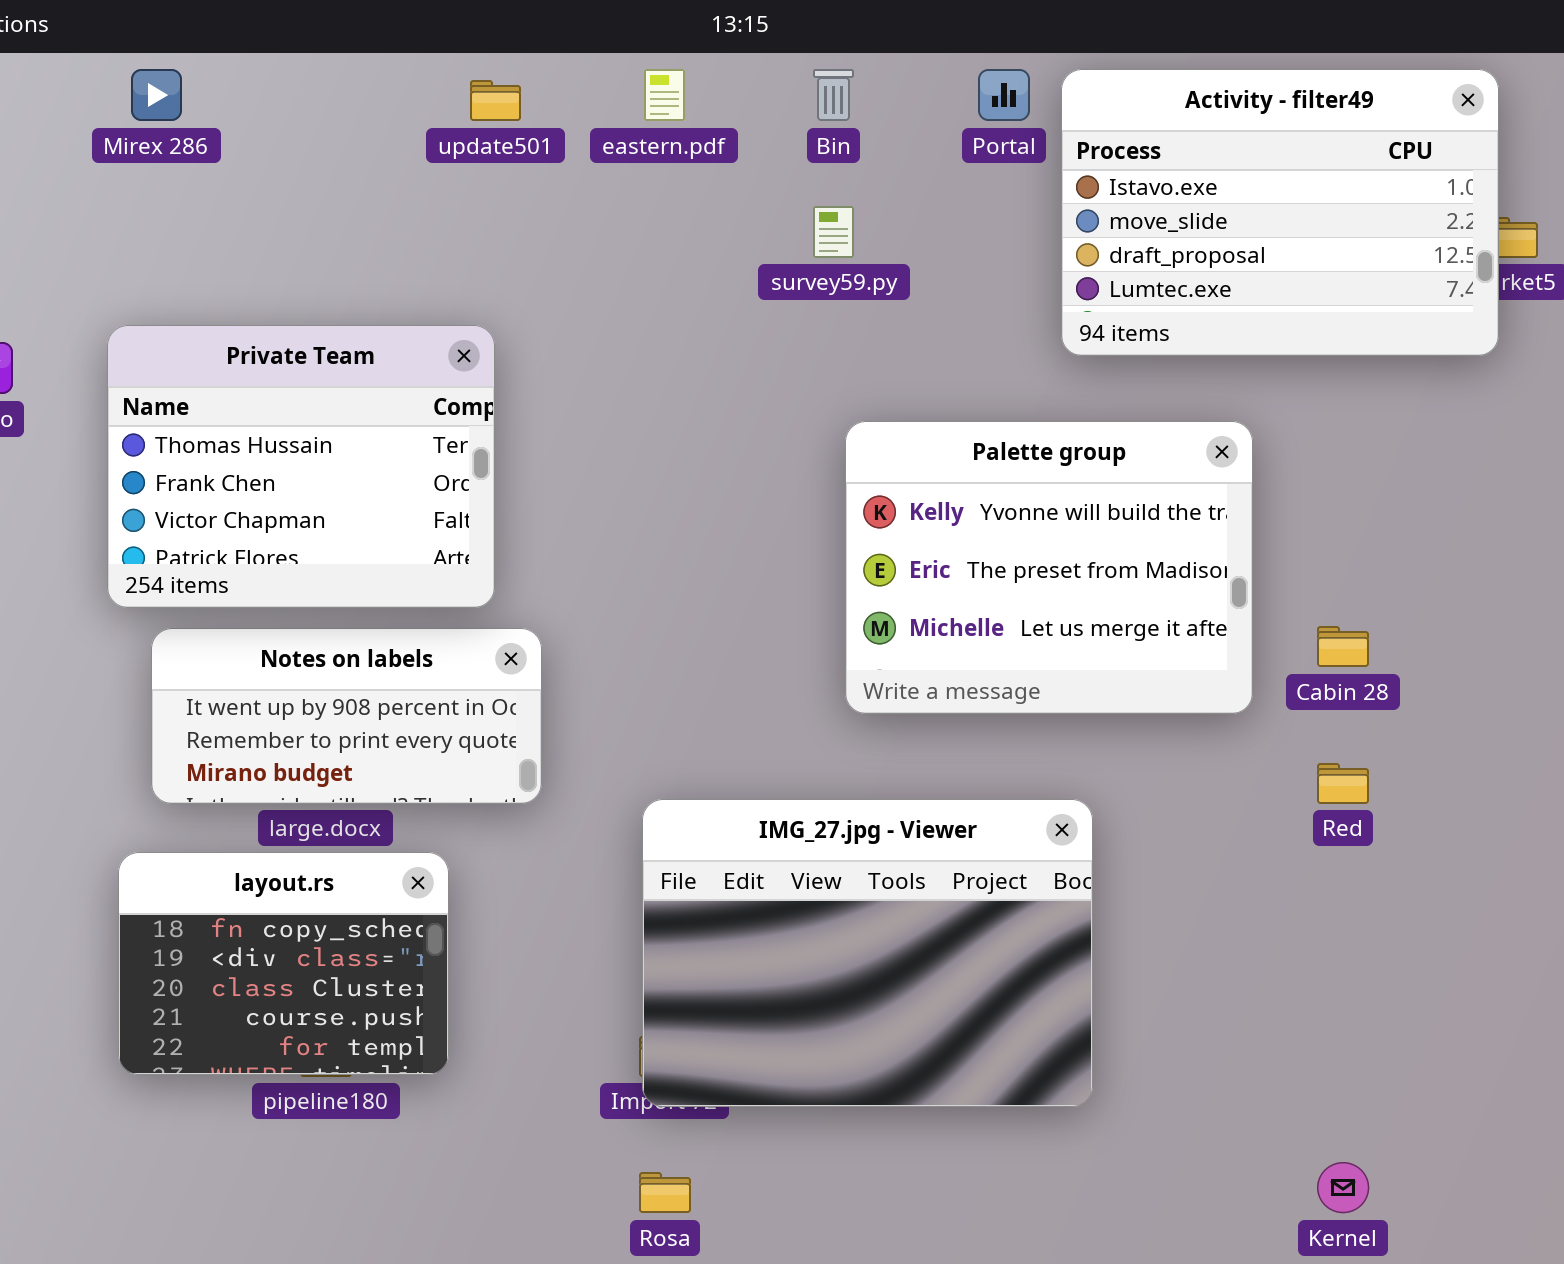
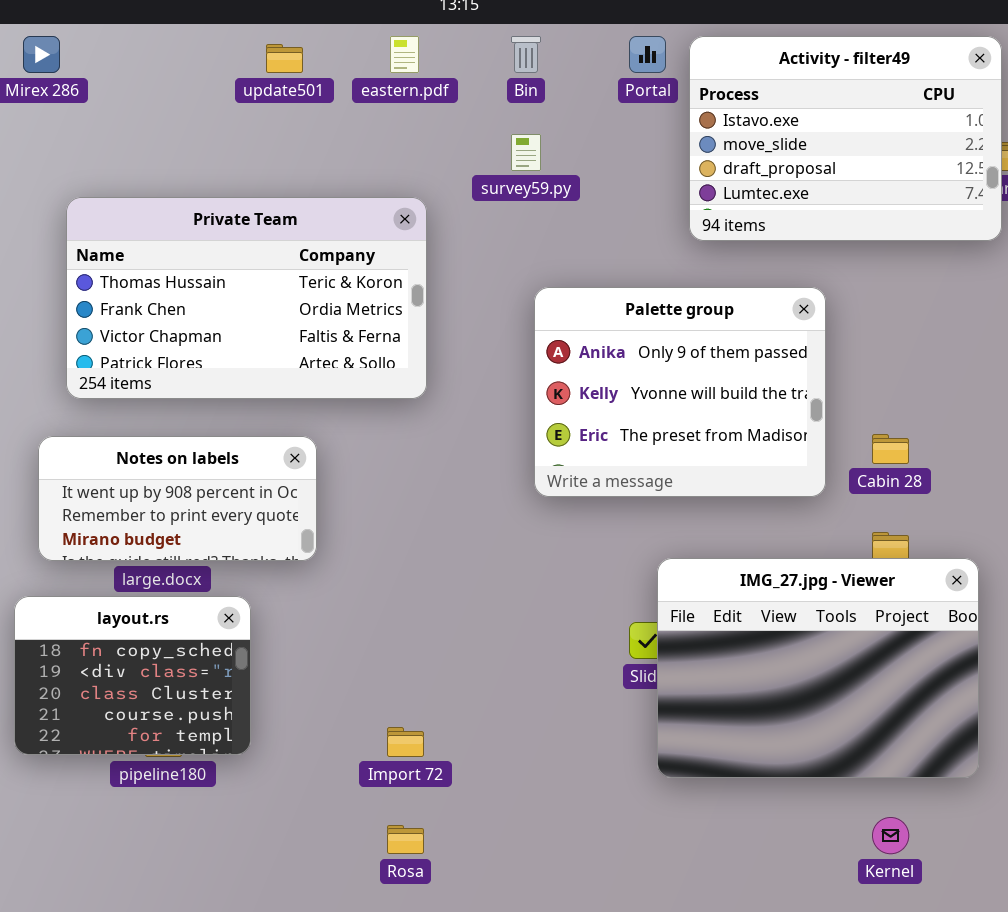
Private Team: [107,325,495,608] -> [66,197,427,399], moved, resized
Palette group: [845,421,1253,714] -> [534,287,826,497], scrolled up 1 row
IMG_27.jpg - Viewer: [642,799,1093,1107] -> [657,558,979,778], moved

